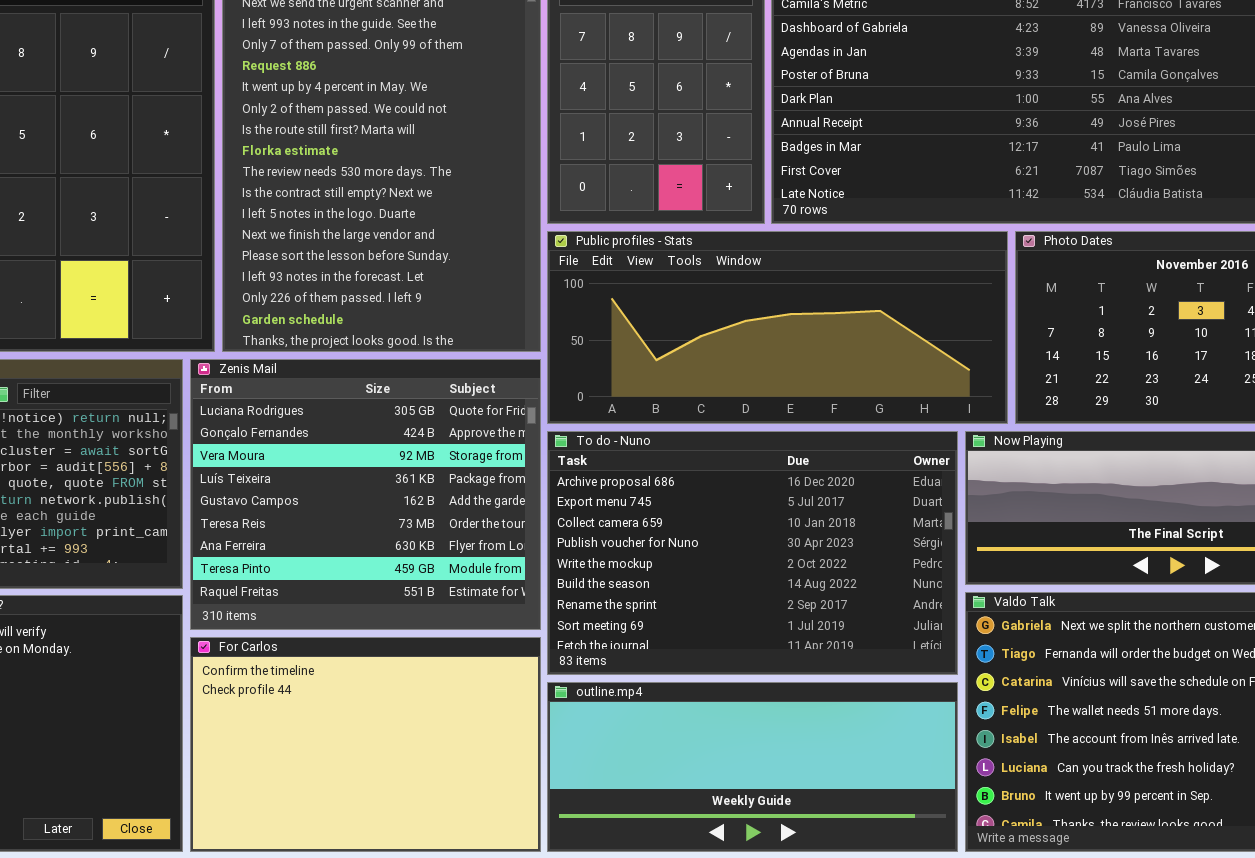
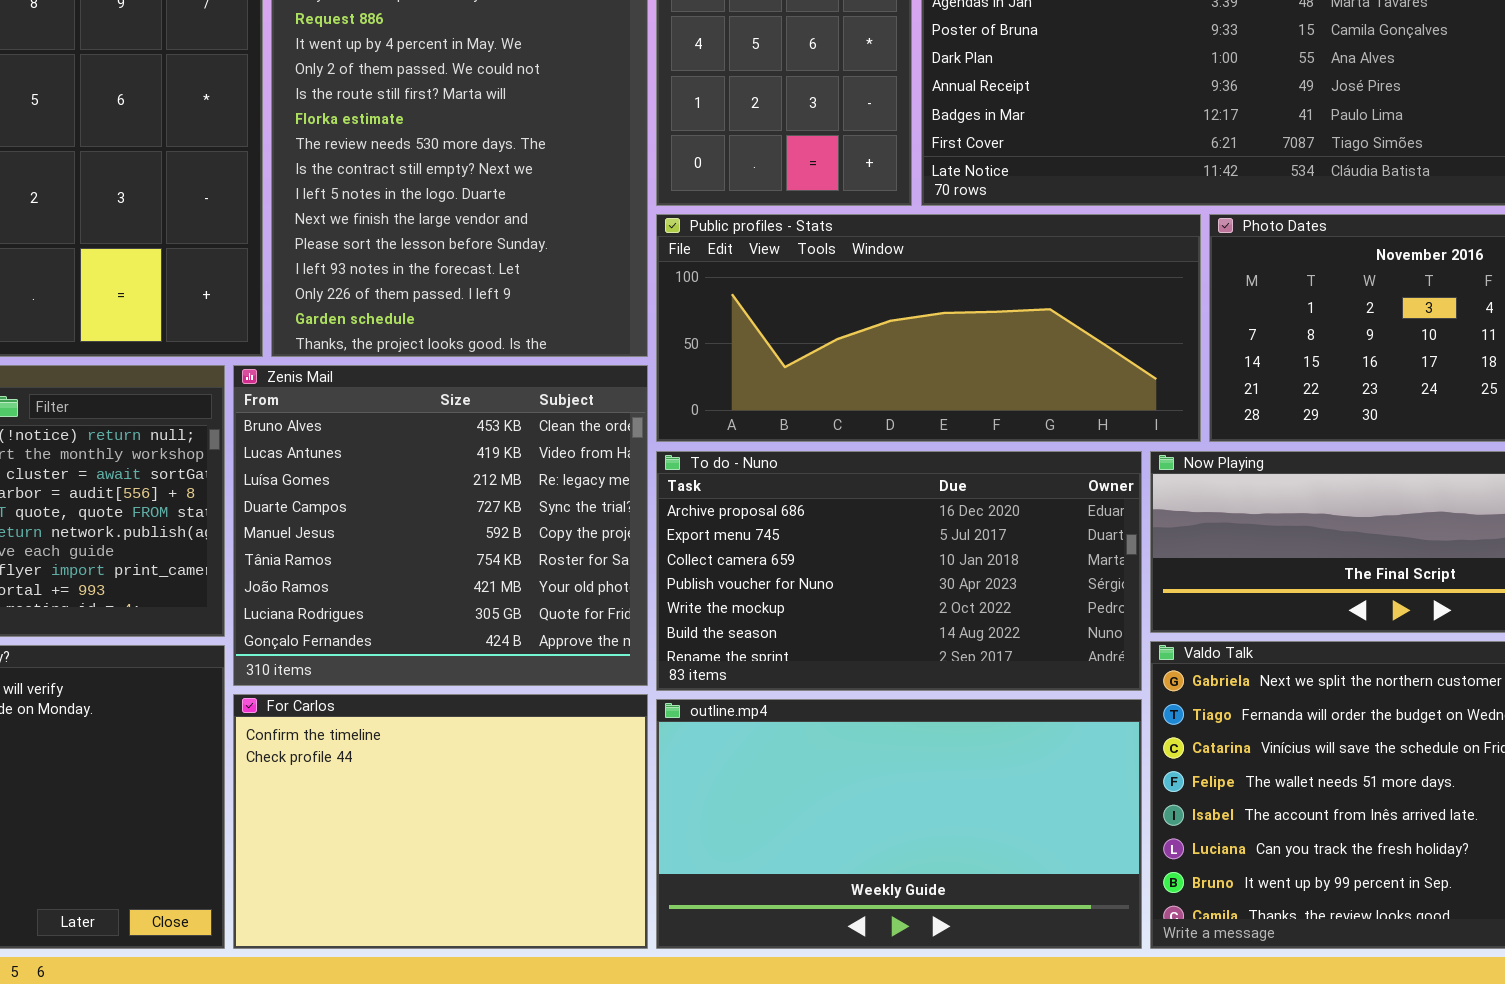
Zenis Mail: [190,359,541,630] -> [233,365,648,686], scrolled up 7 rows
To do - Nuno: [547,431,958,675] -> [656,451,1142,691], resized
outline.mp4: [547,682,958,852] -> [656,699,1142,949], resized

